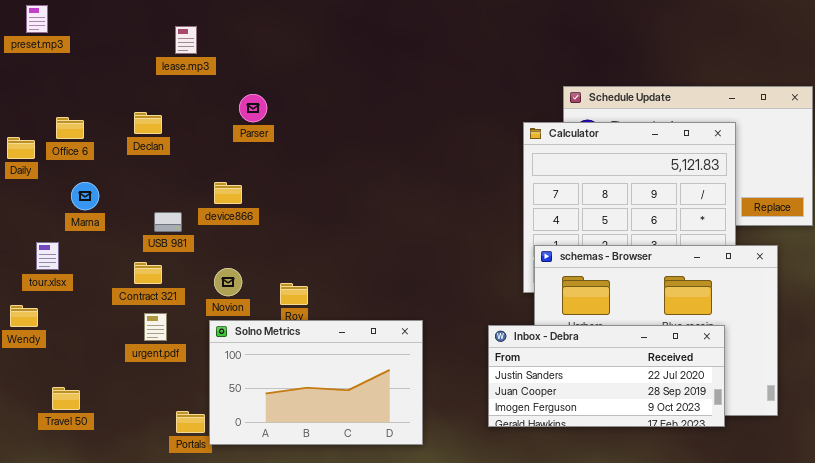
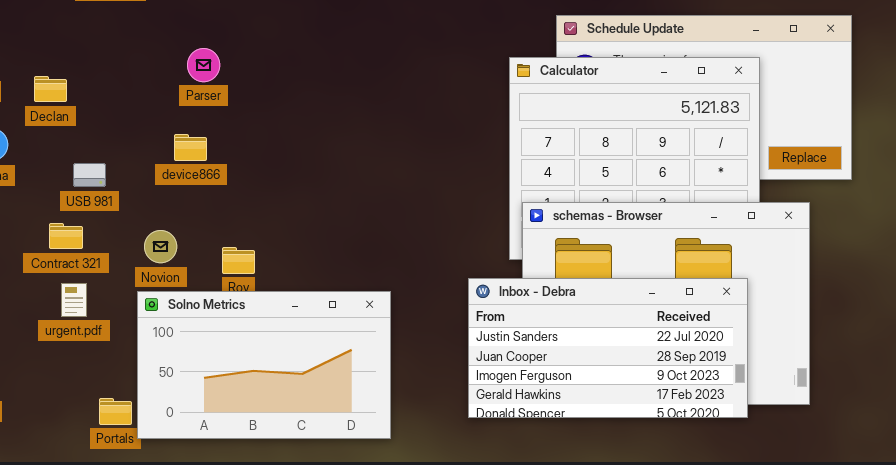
Parser: [239,94,267,122] -> [187,48,220,82], moved
Declan: [134,112,162,134] -> [34,76,67,102], moved
device866: [214,182,242,204] -> [174,134,207,161], moved
Inbox - Debra: [488,325,725,427] -> [468,278,748,418], resized

